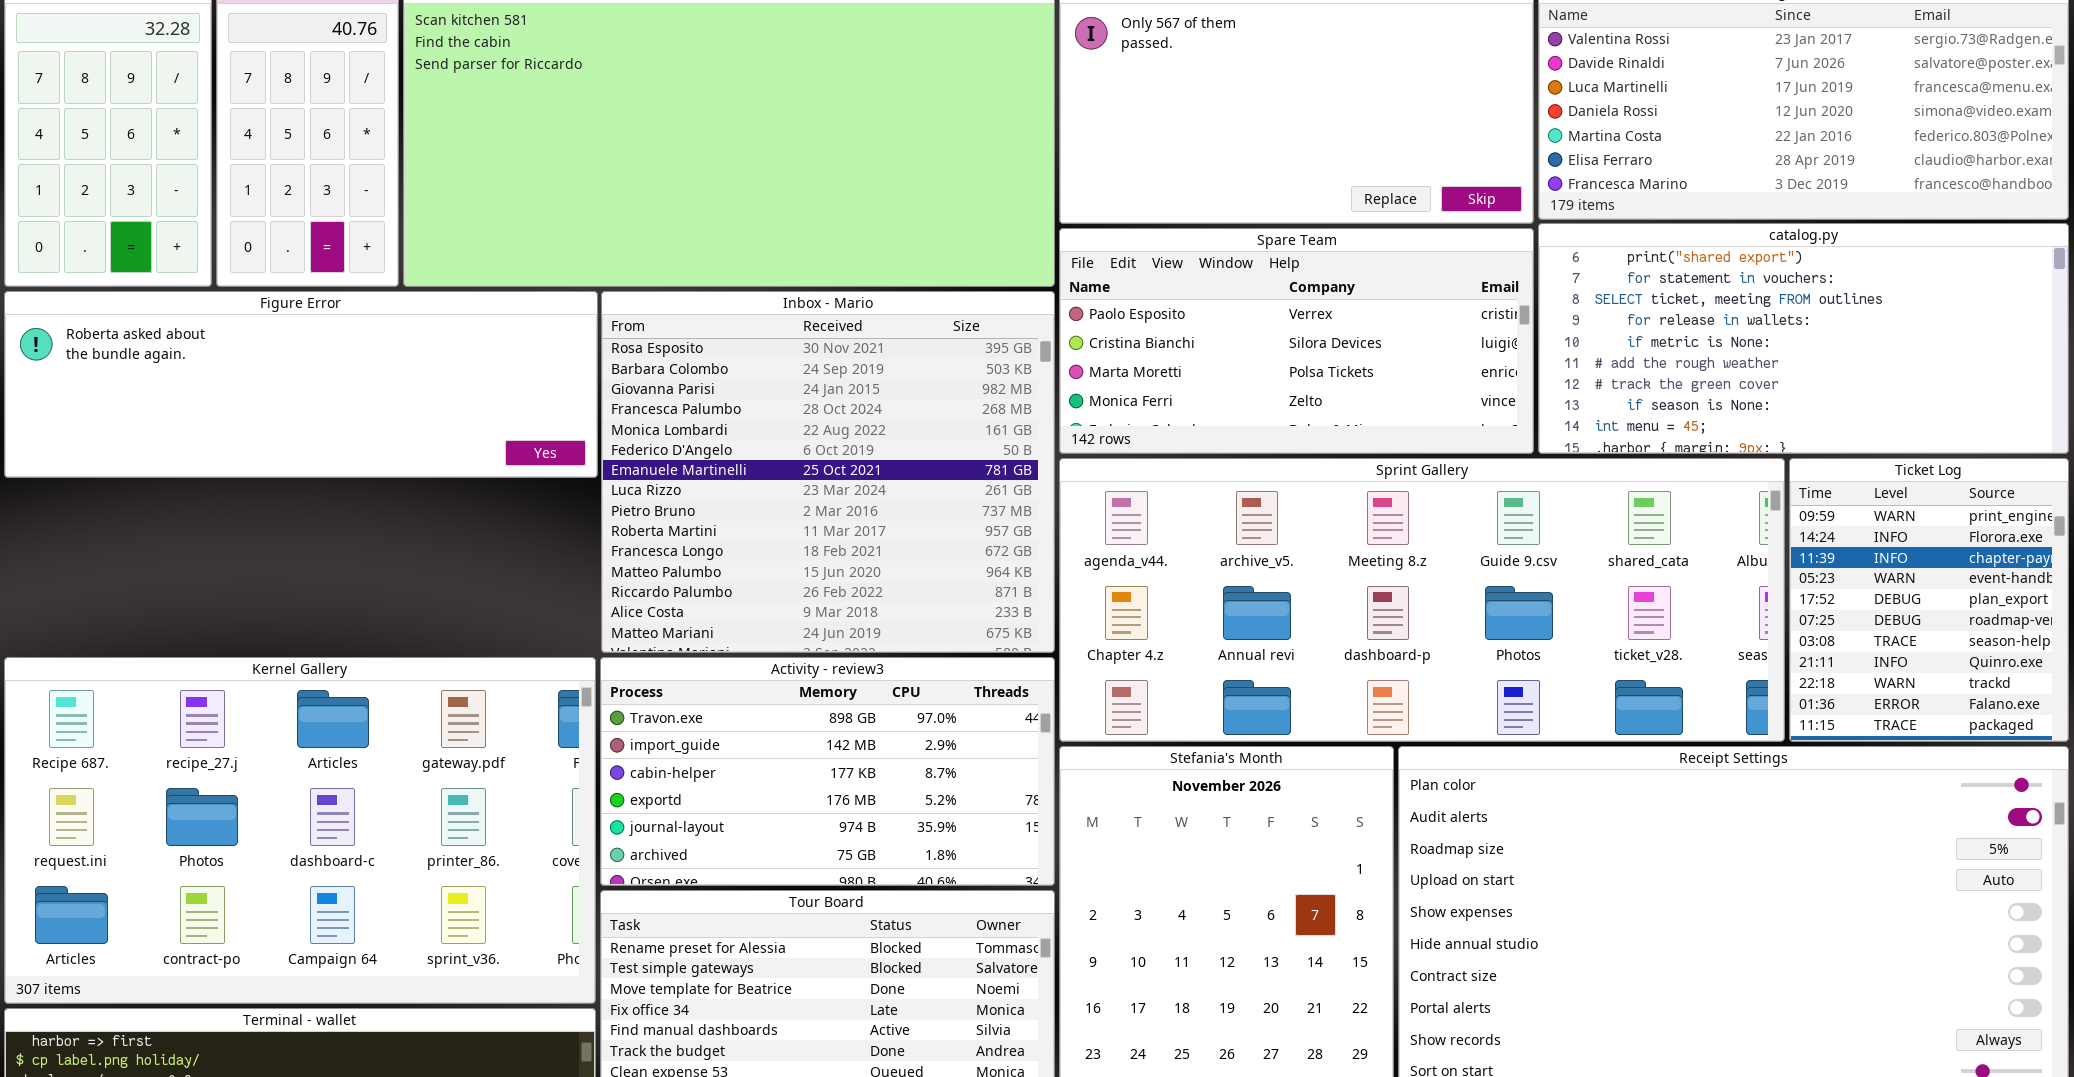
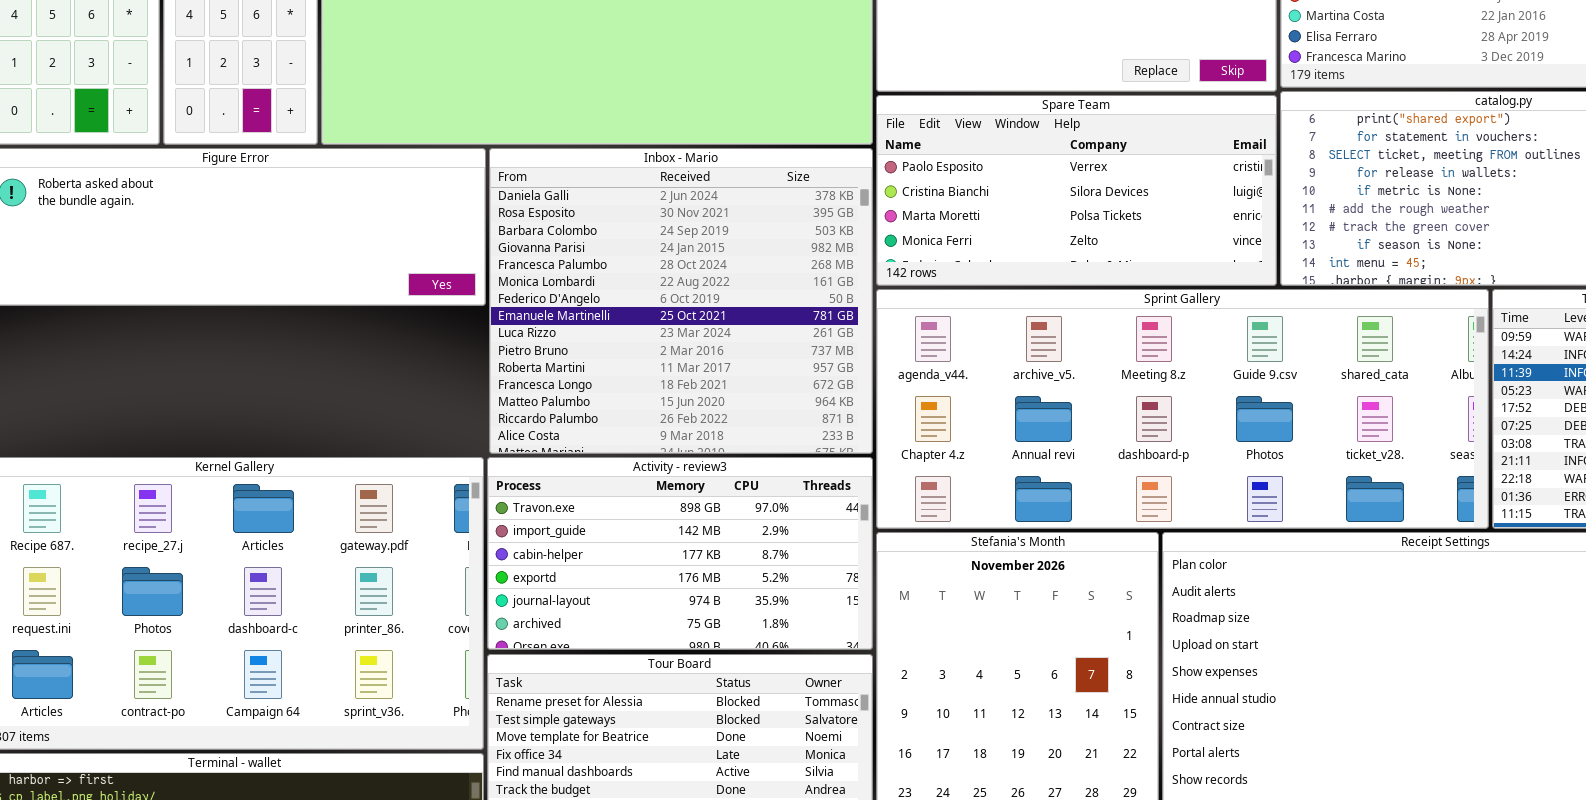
Inbox - Mario: [601,291,1055,653] -> [489,148,873,454], scrolled up 1 row

